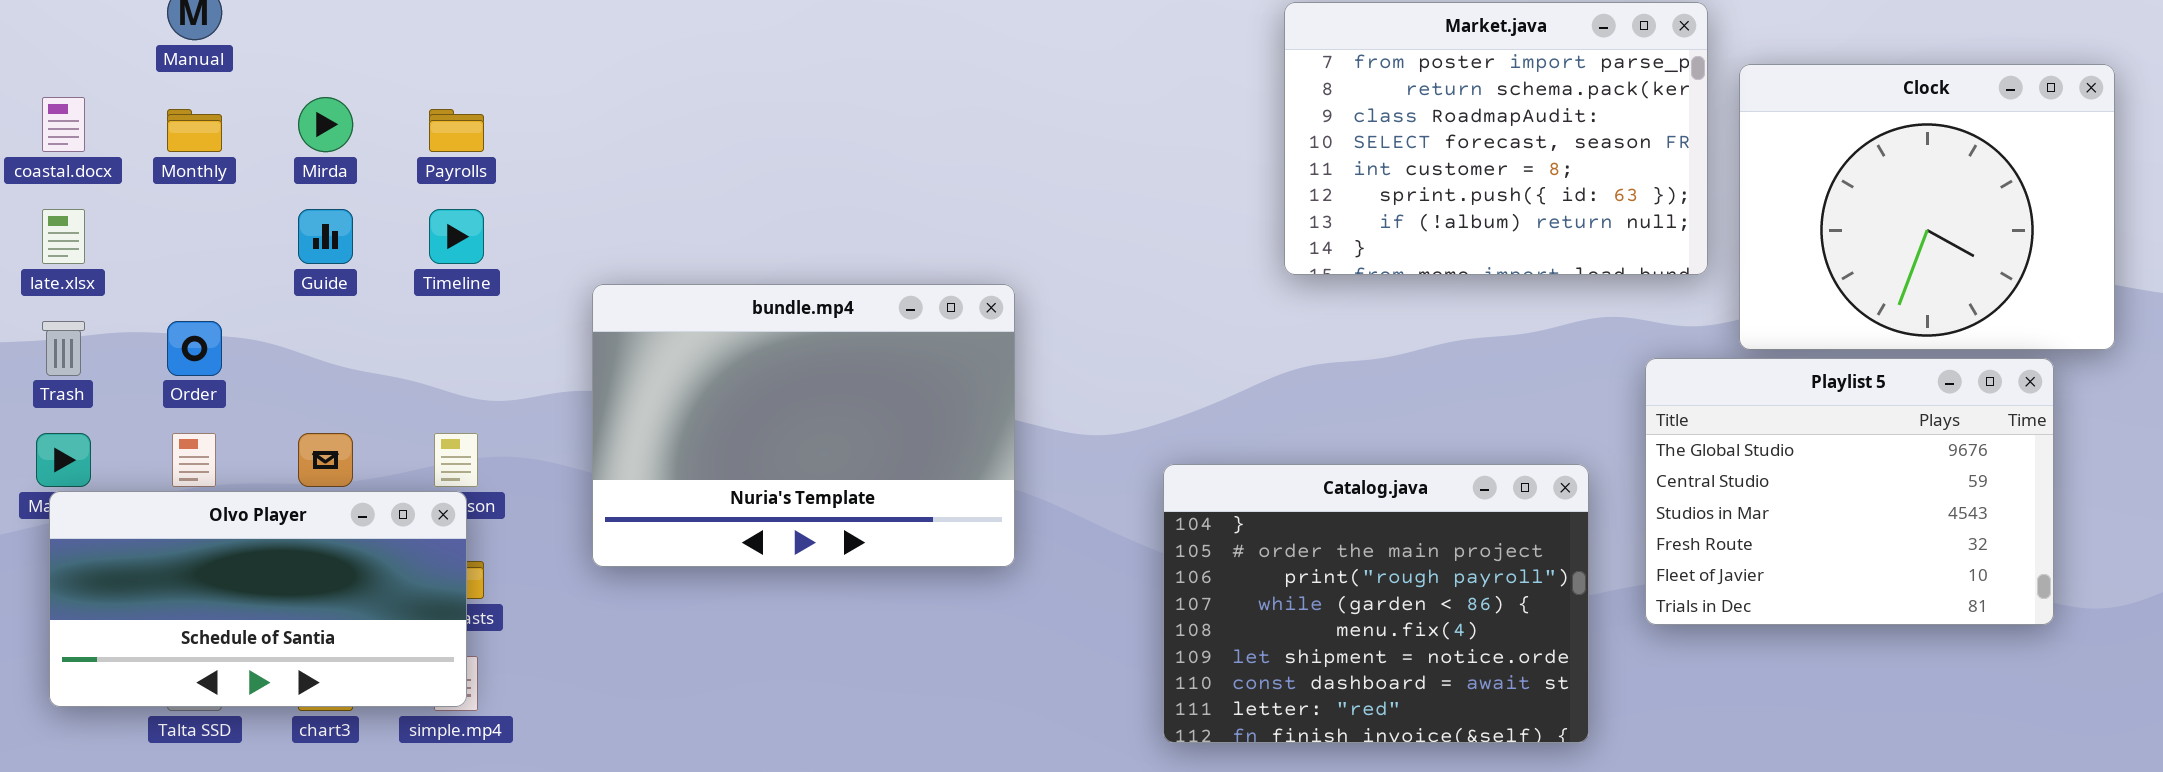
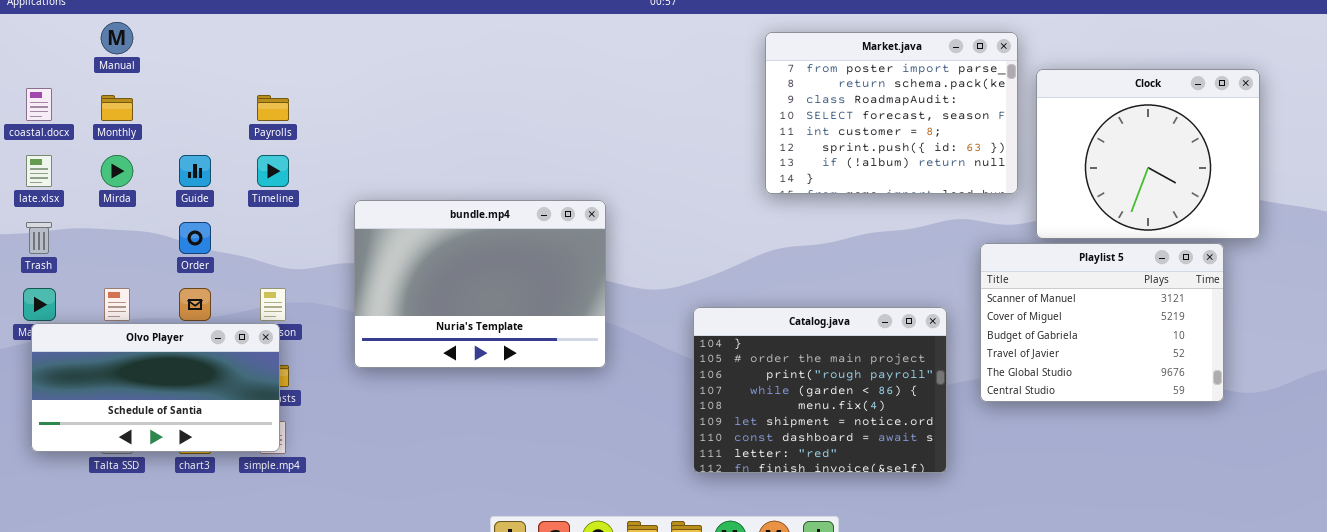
Mirda: [298,97,353,152] -> [101,155,133,187], moved
Order: [167,321,222,376] -> [179,222,211,254], moved
Playlist 5: [1645,358,2054,625] -> [980,243,1224,402], scrolled up 4 rows

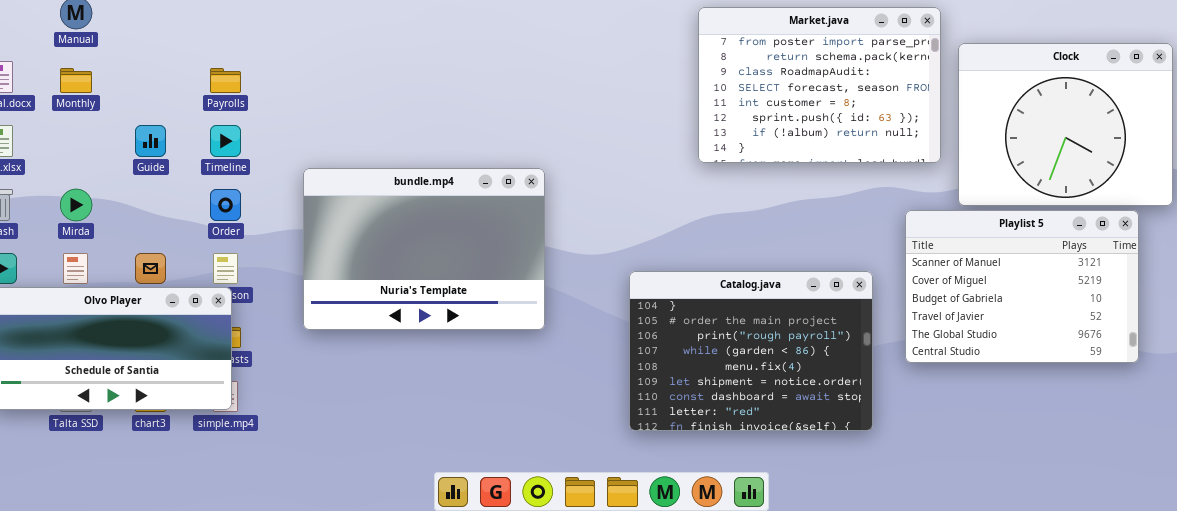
Mirda: [101,155,133,187] -> [60,189,92,221], moved
Order: [179,222,211,254] -> [210,189,241,221], moved

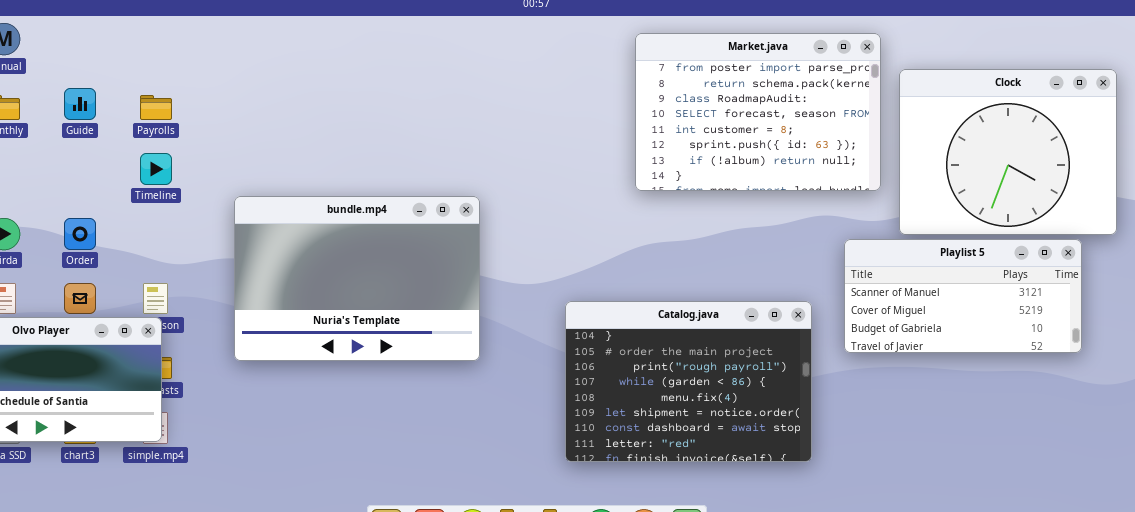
Guide: [135,125,166,157] -> [64,88,96,120], moved
Order: [210,189,241,221] -> [64,218,96,250], moved
Playlist 5: [905,210,1139,363] -> [844,239,1082,353], resized

